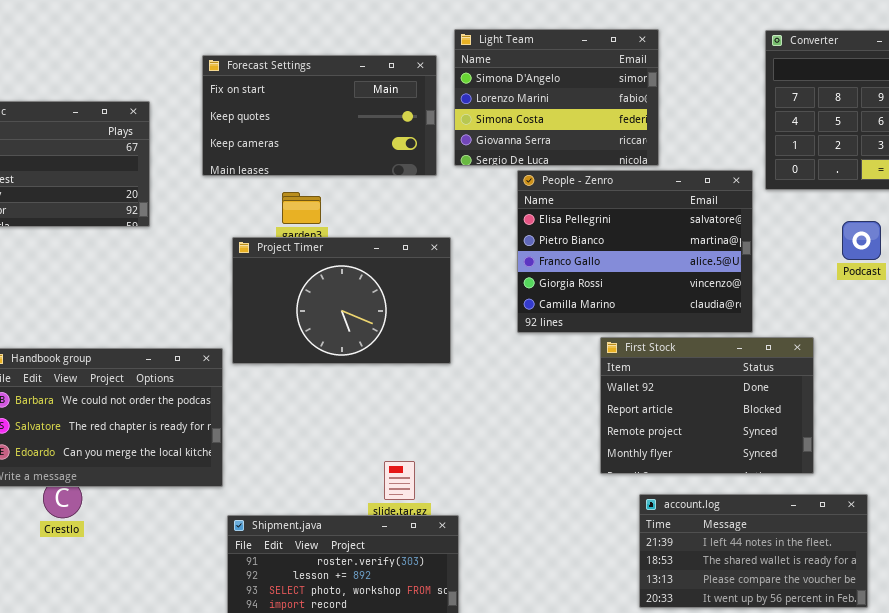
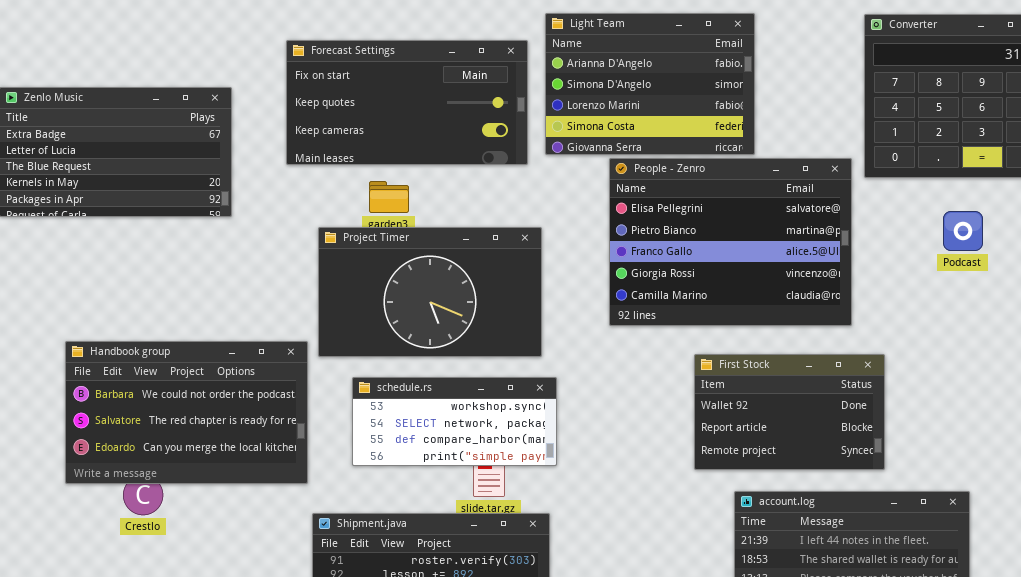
Light Team: [454,29,659,166] -> [545,13,755,155], scrolled up 1 row
First Stock: [600,337,814,474] -> [694,354,885,470], resized
schedule.rs: none -> [352,377,557,466], opened

